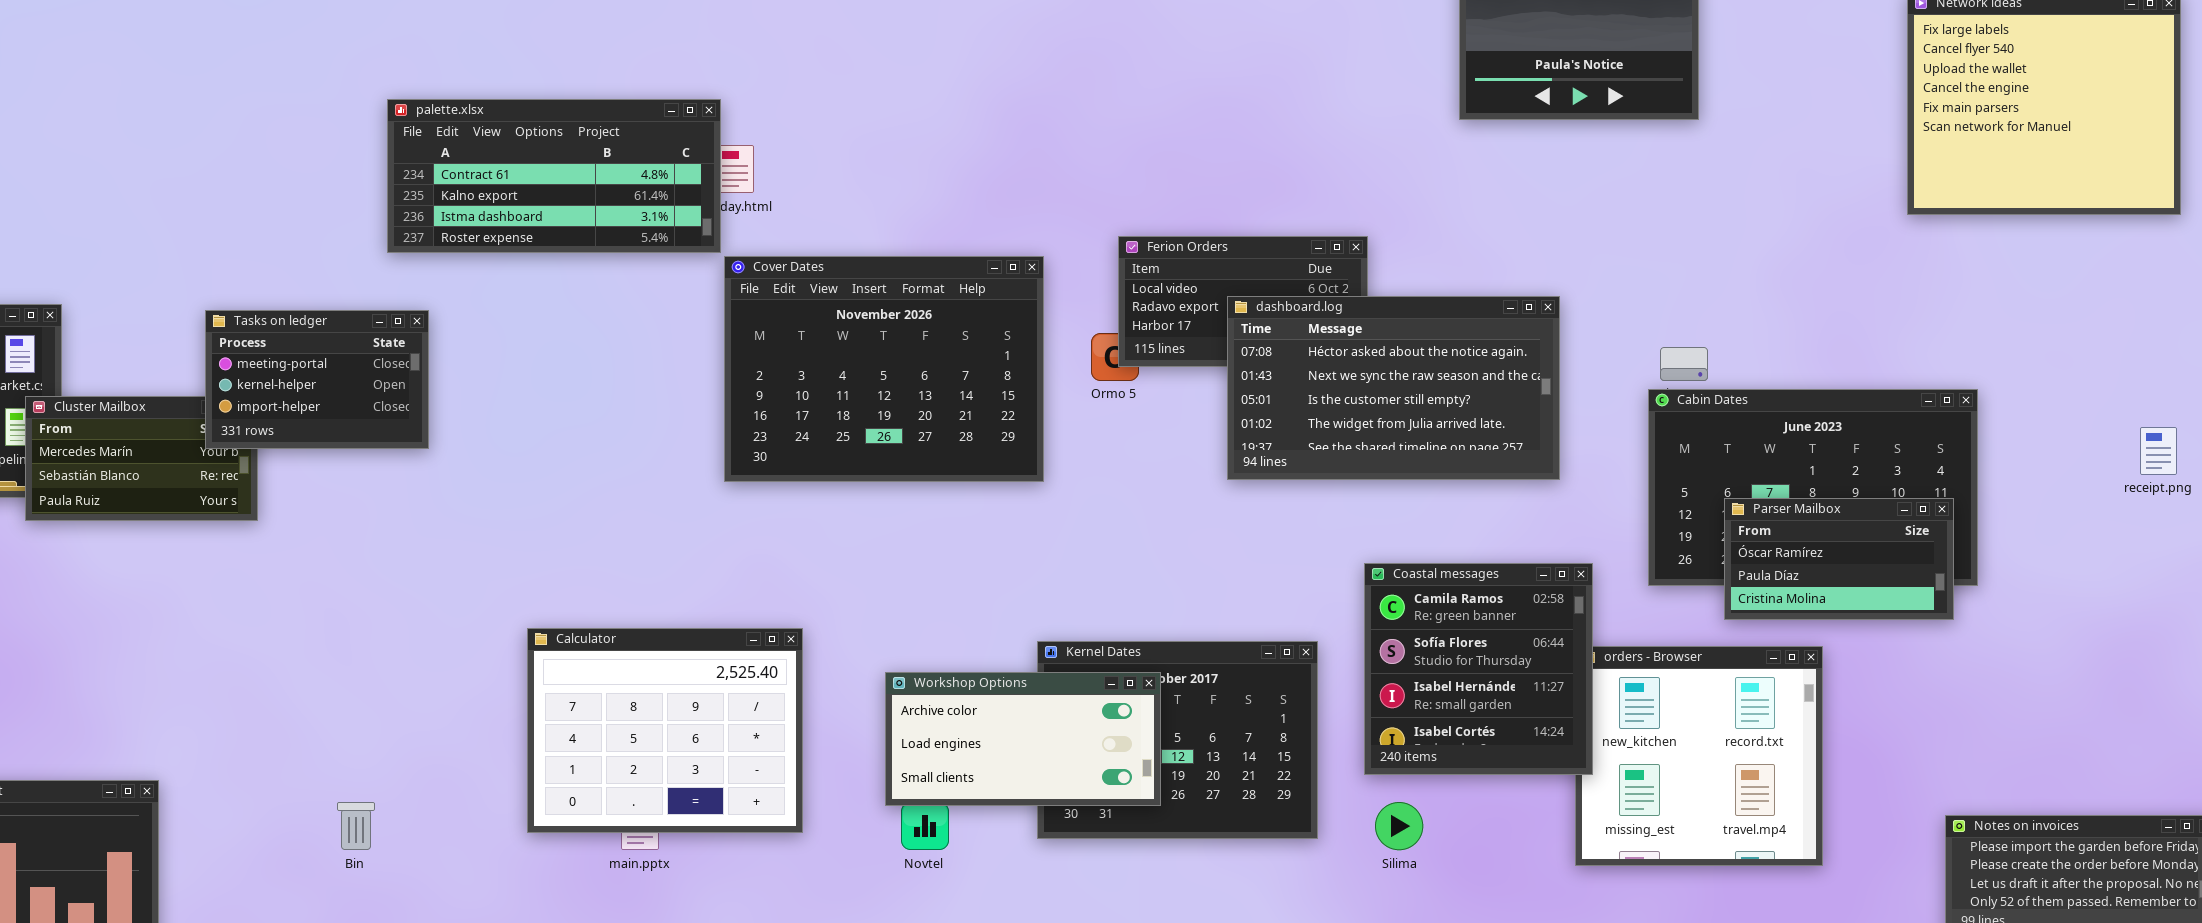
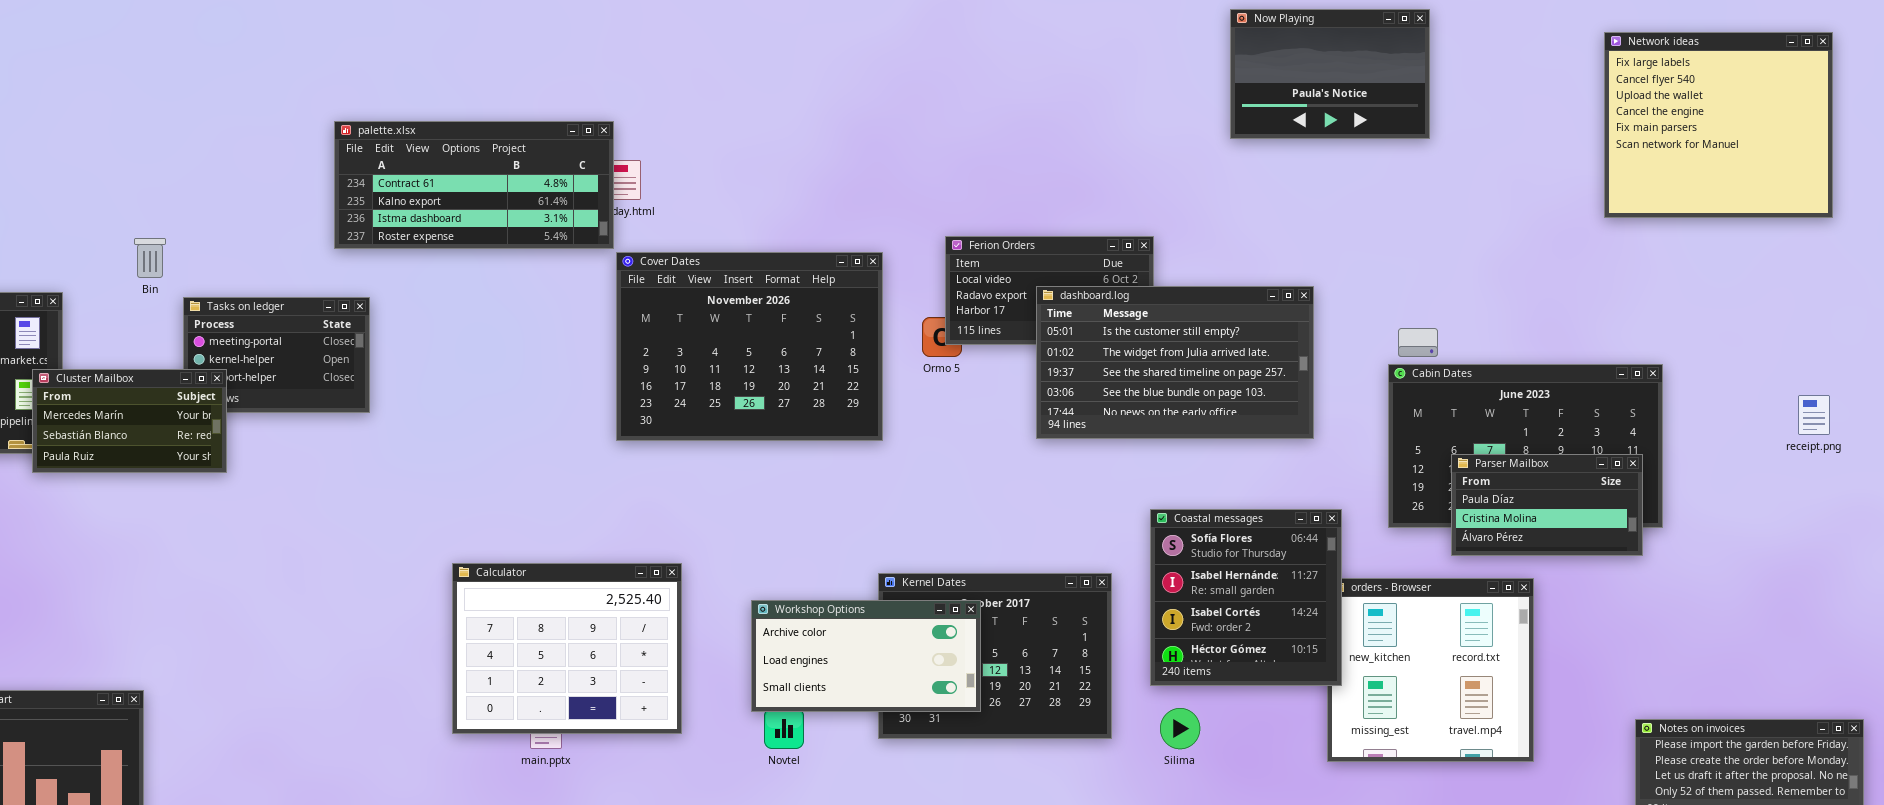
dashboard.log: [1227,296,1560,480] -> [1036,286,1314,439], scrolled down 2 rows
Cluster Mailbox: [25,396,258,521] -> [32,369,227,473], raised
Parser Mailbox: [1724,498,1954,620] -> [1451,454,1643,556], scrolled down 1 row
Coastal messages: [1364,563,1593,775] -> [1150,509,1342,686], scrolled down 1 row
Bin: [337,802,375,850] -> [134,238,166,278], moved

